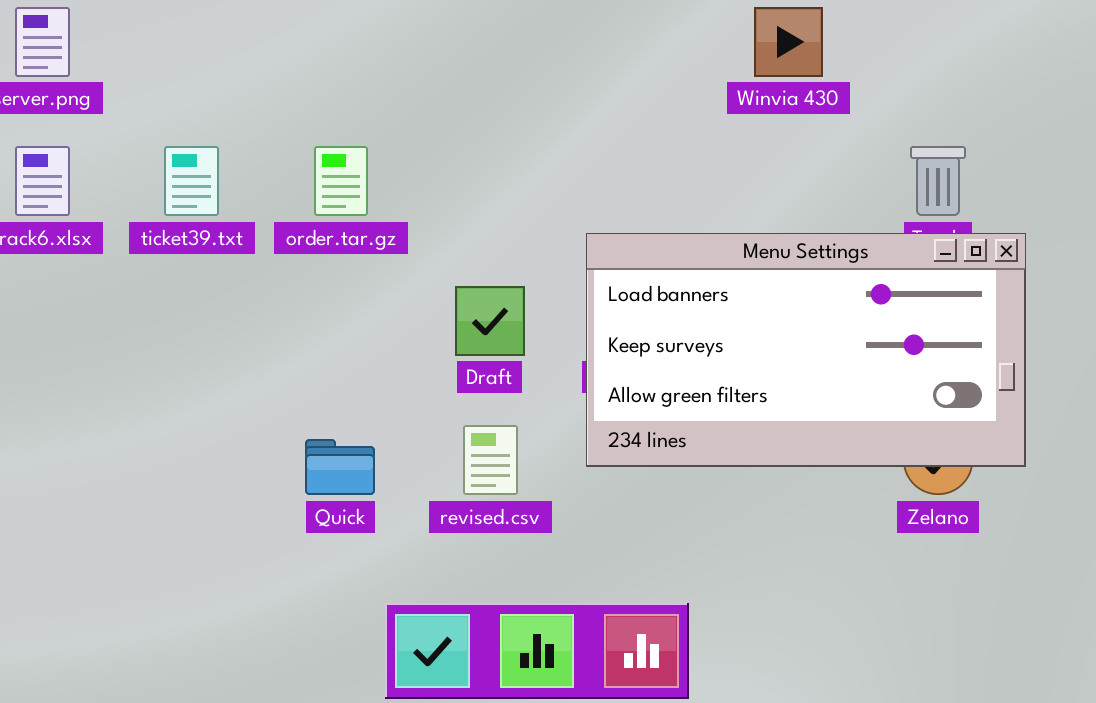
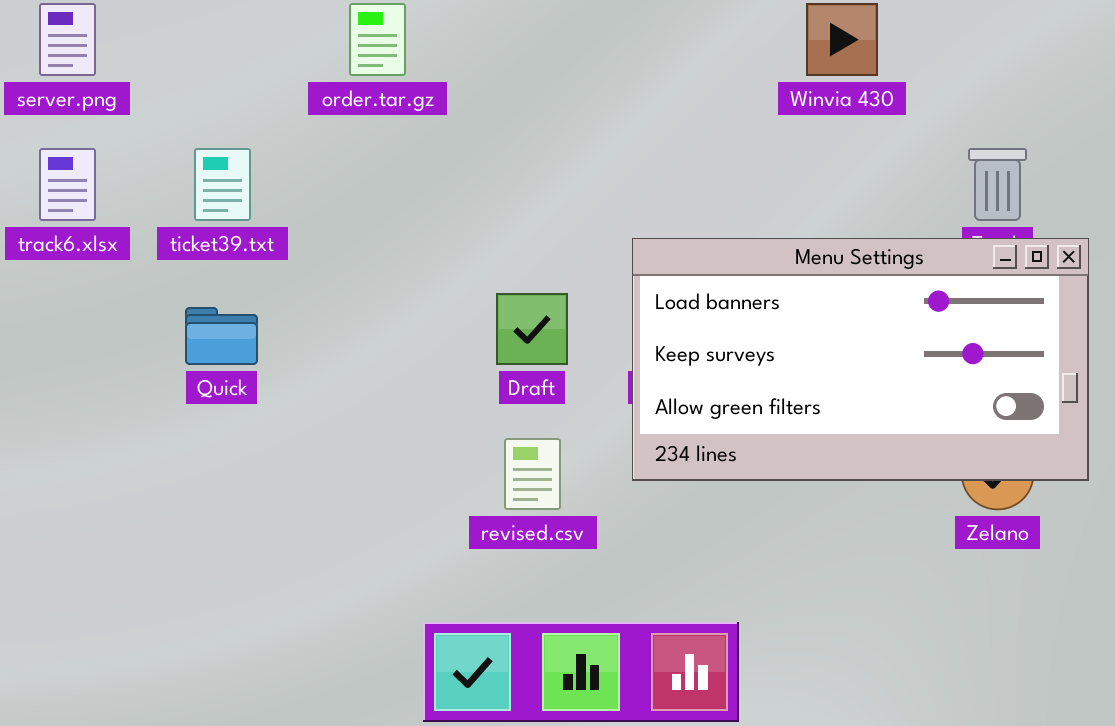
order.tar.gz: [314,146,368,216] -> [349,3,406,76], moved
Quick: [305,439,375,495] -> [185,307,258,365], moved

